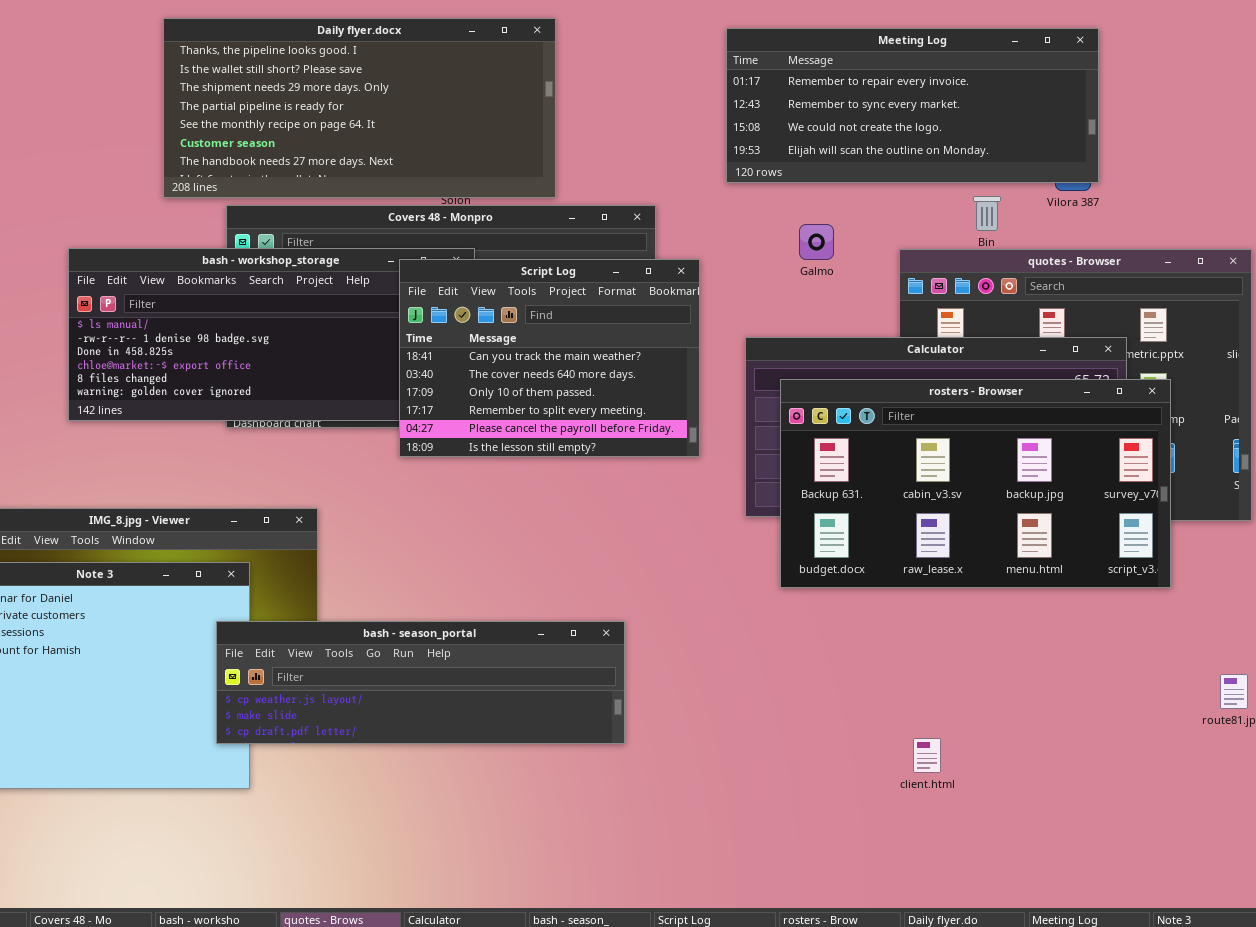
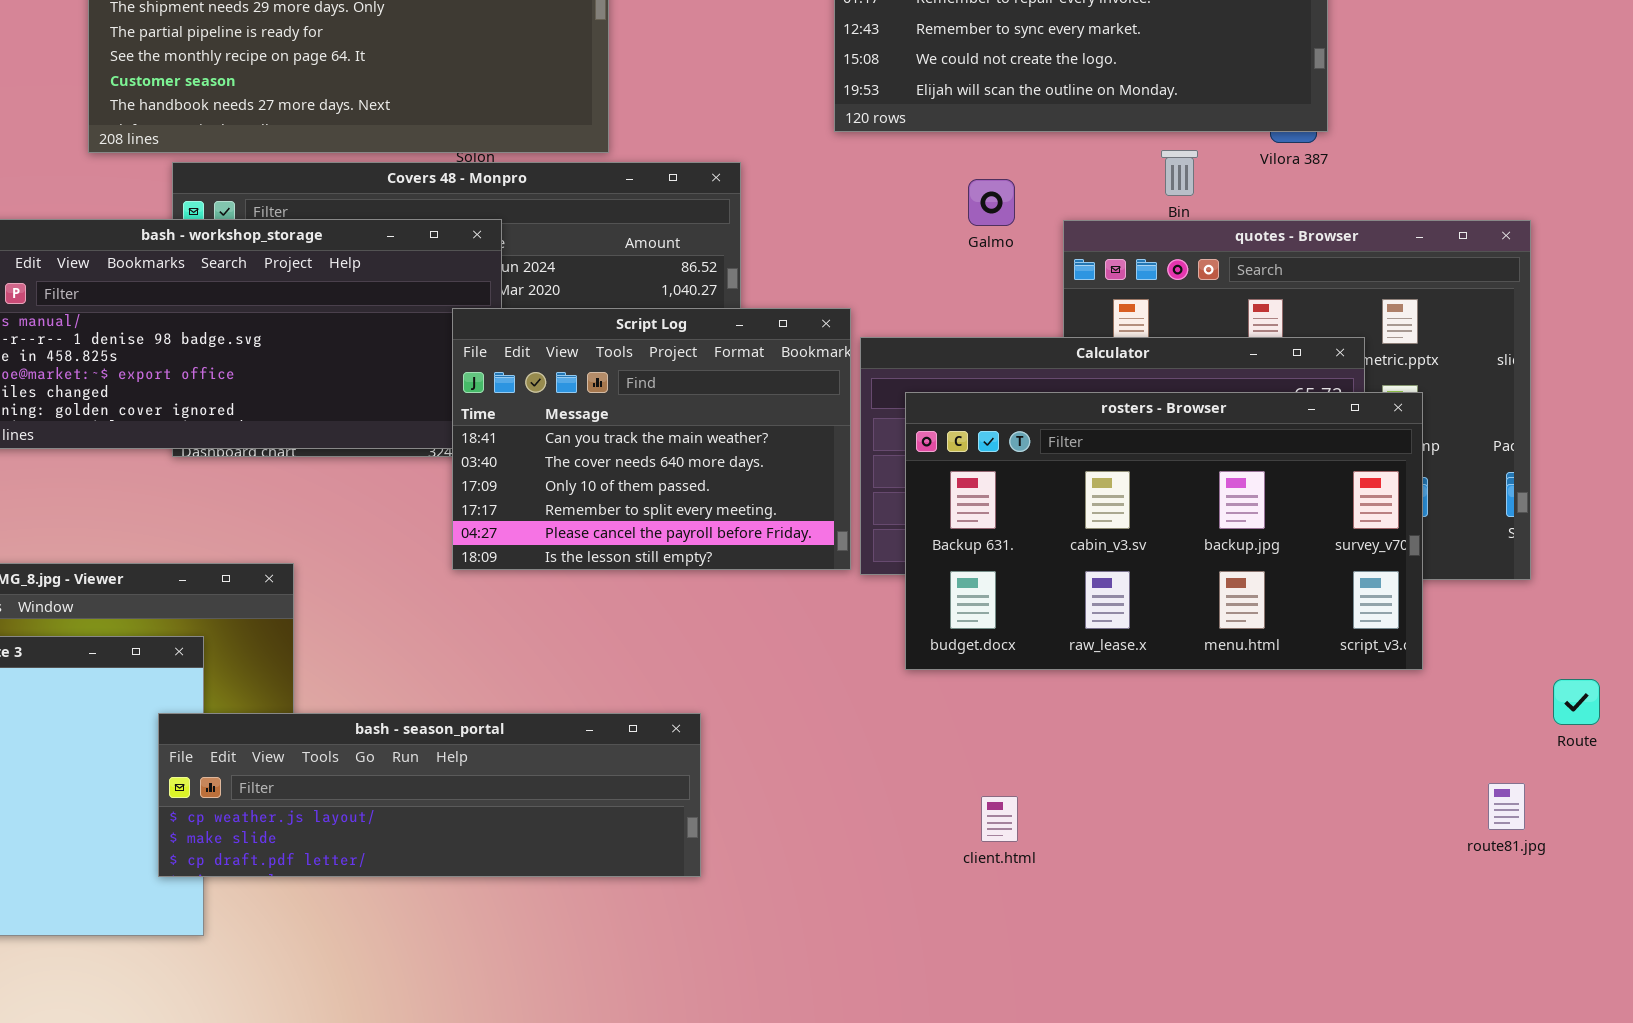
Galmo: [799,224,834,260] -> [968,179,1015,226], moved
Script Log: [399,259,700,457] -> [452,308,851,570], moved
client.html: [913,738,941,773] -> [981,796,1018,842], moved

